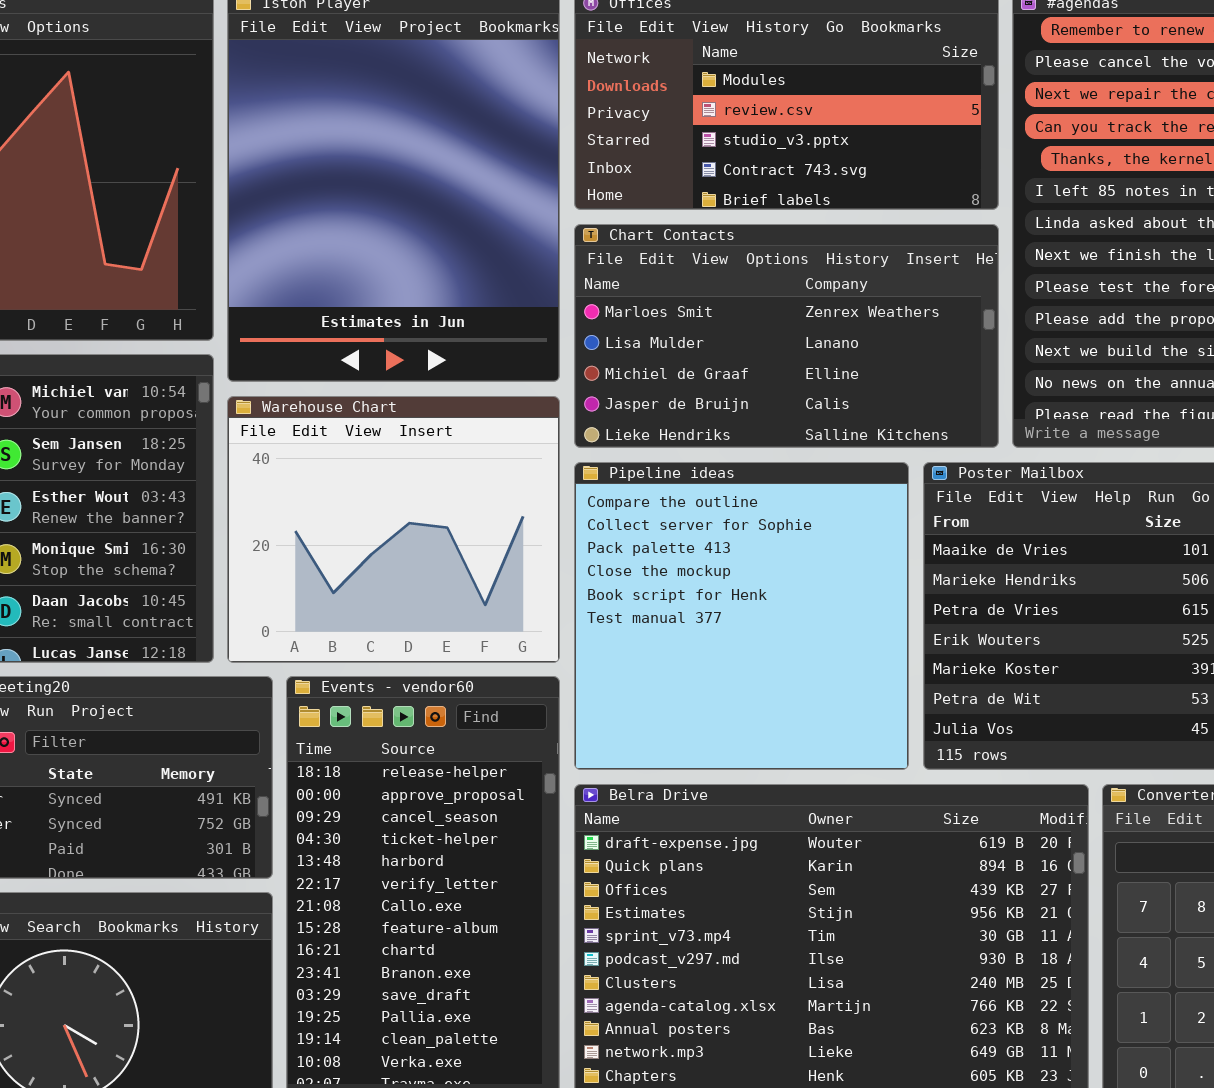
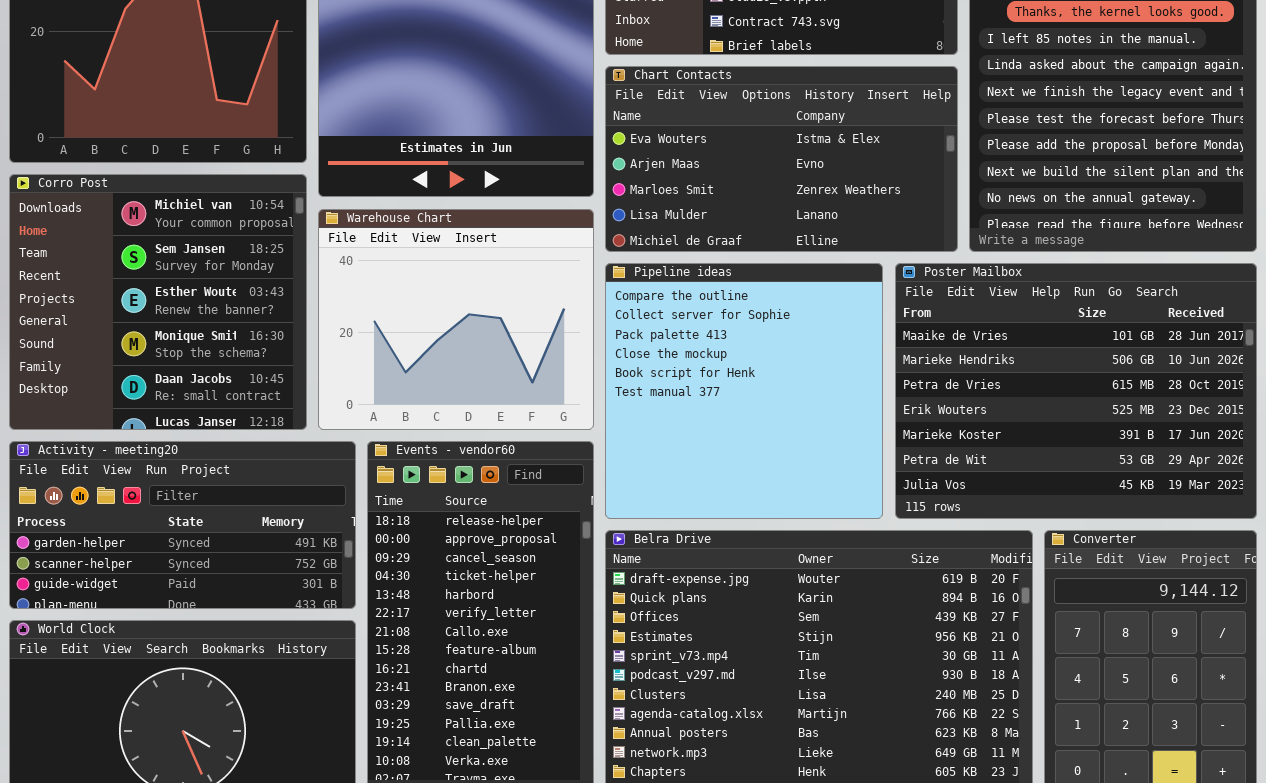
Chart Contacts: [574,224,999,448] -> [605,66,958,252], scrolled up 2 rows

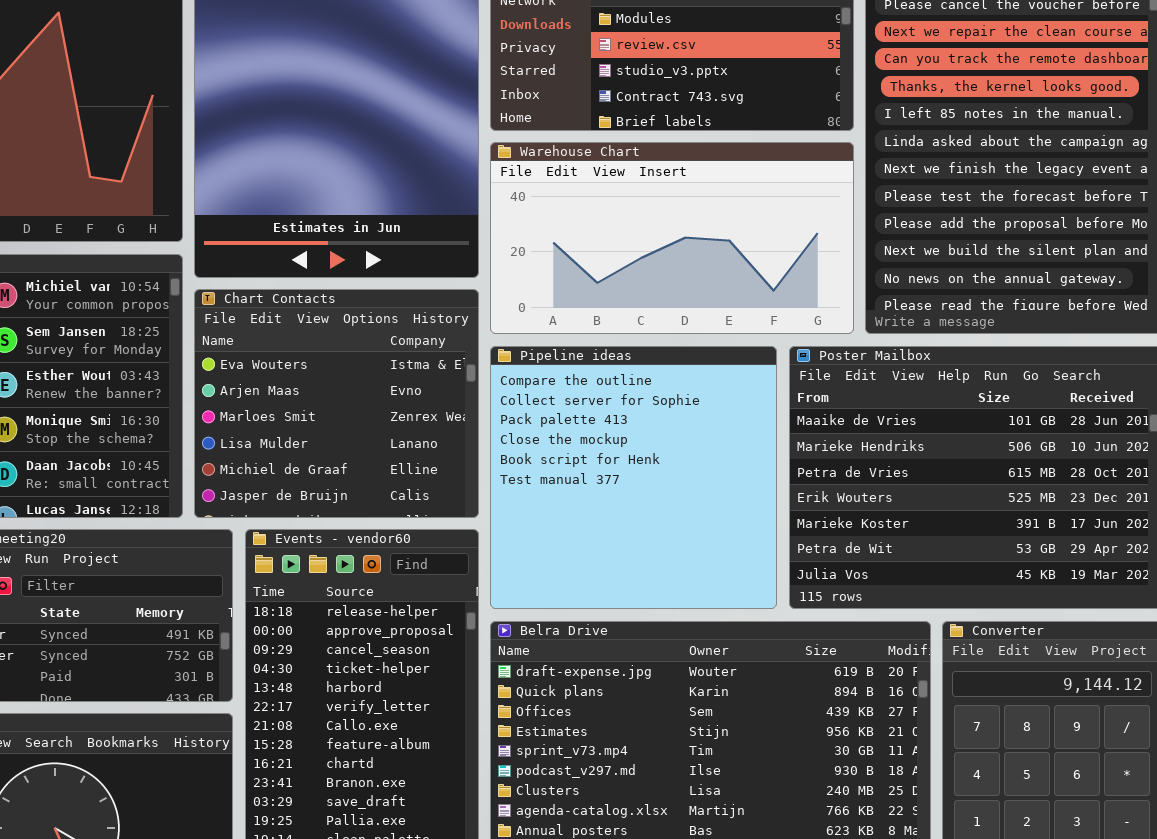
Chart Contacts: [605,66,958,252] -> [194,289,479,518], moved, resized
Warehouse Chart: [318,209,594,430] -> [490,142,854,334], moved, resized

